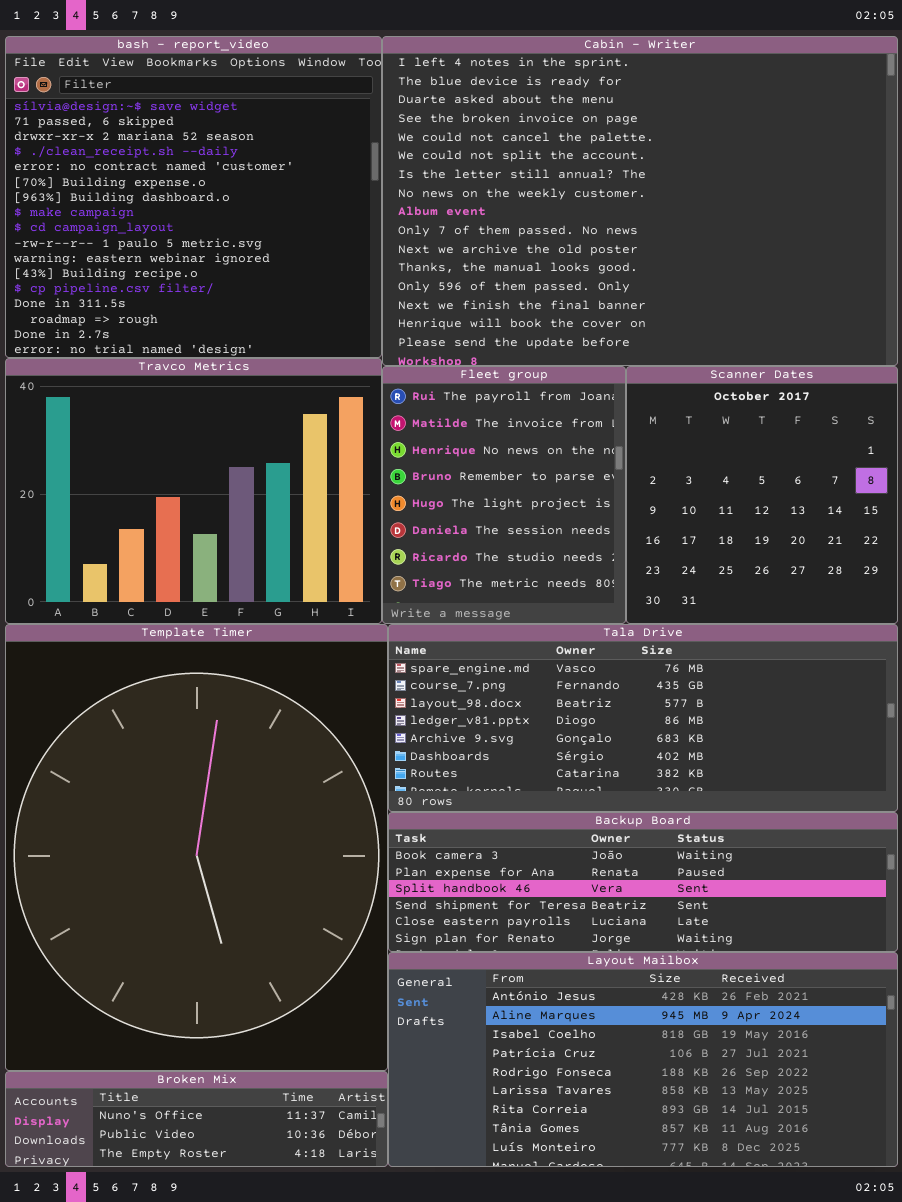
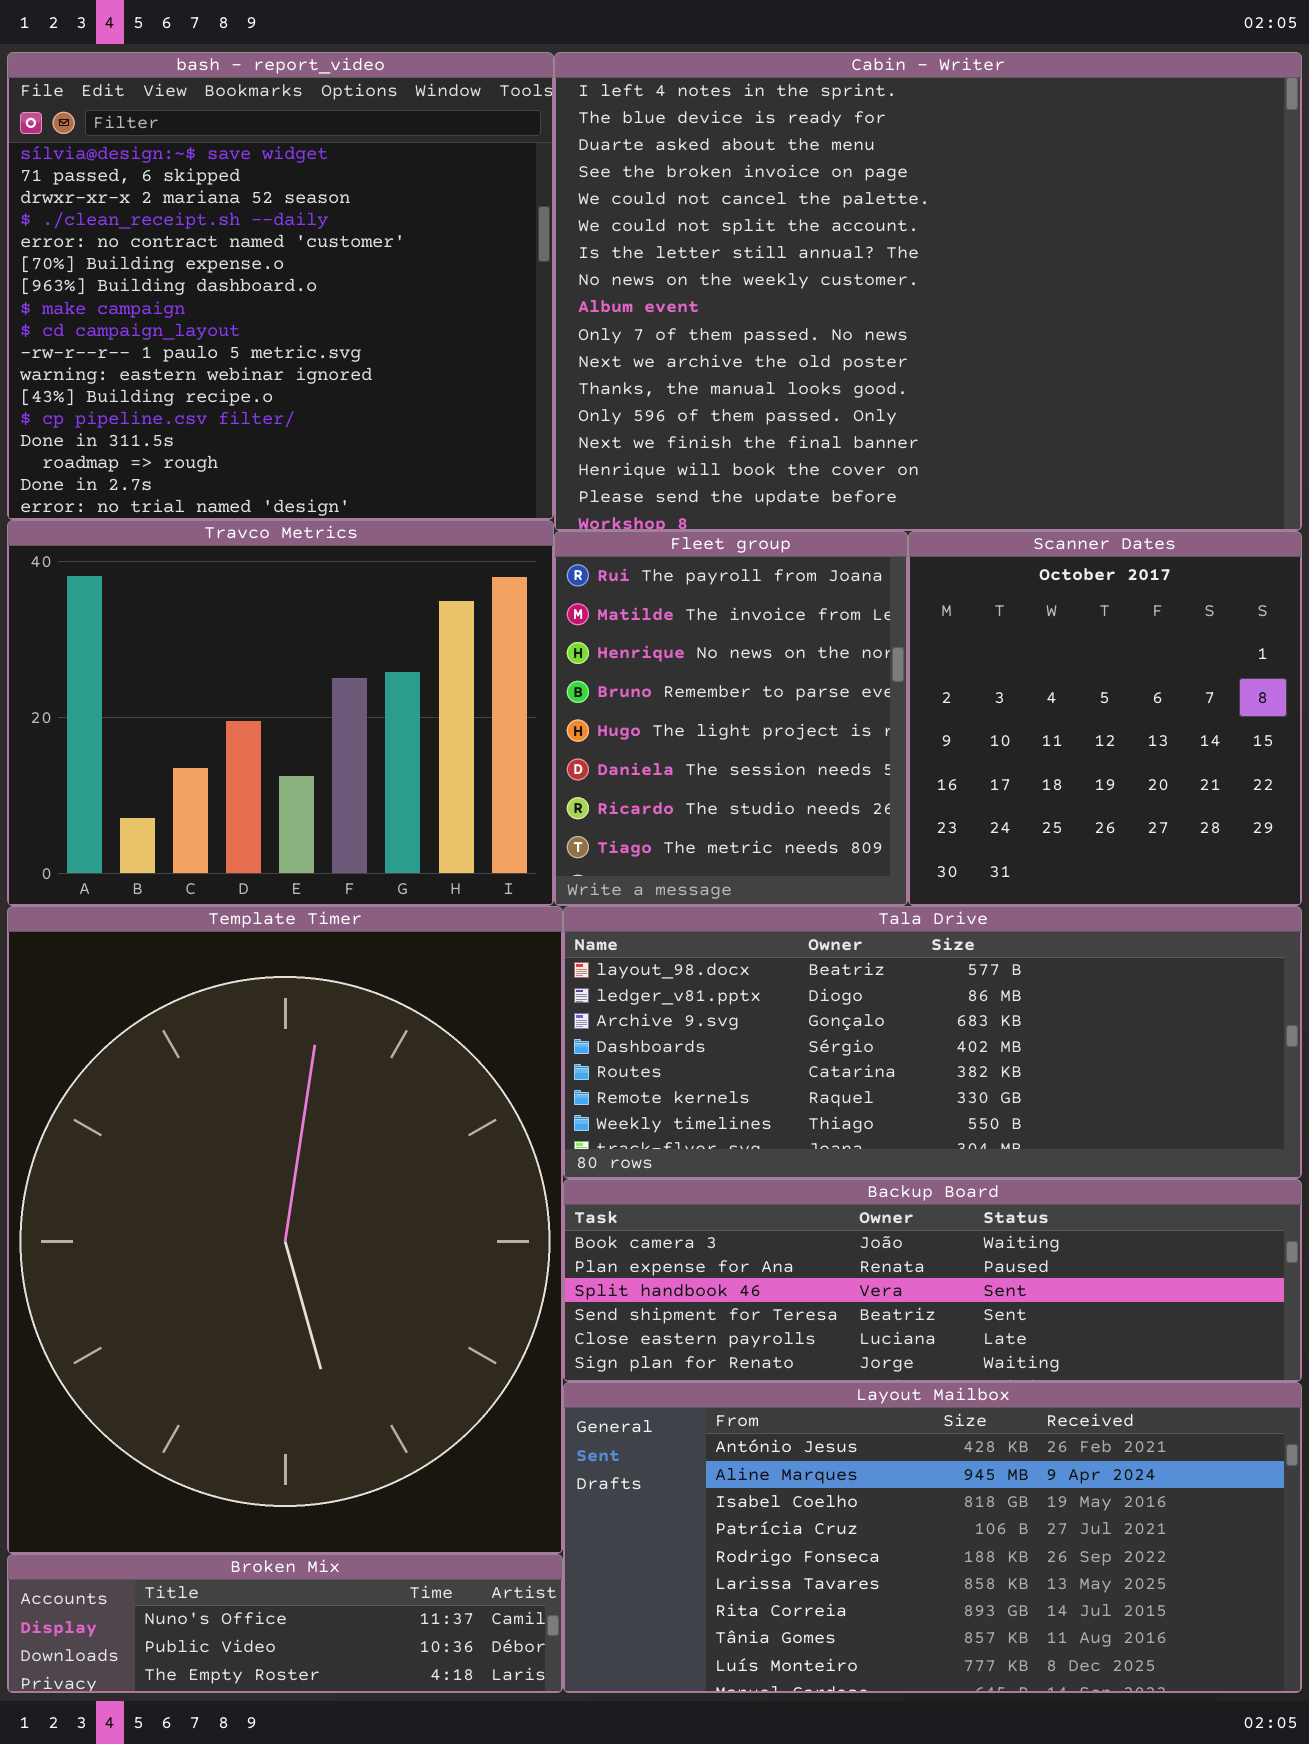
Tala Drive: [388,624,898,812] -> [563,906,1302,1179], scrolled down 2 rows

